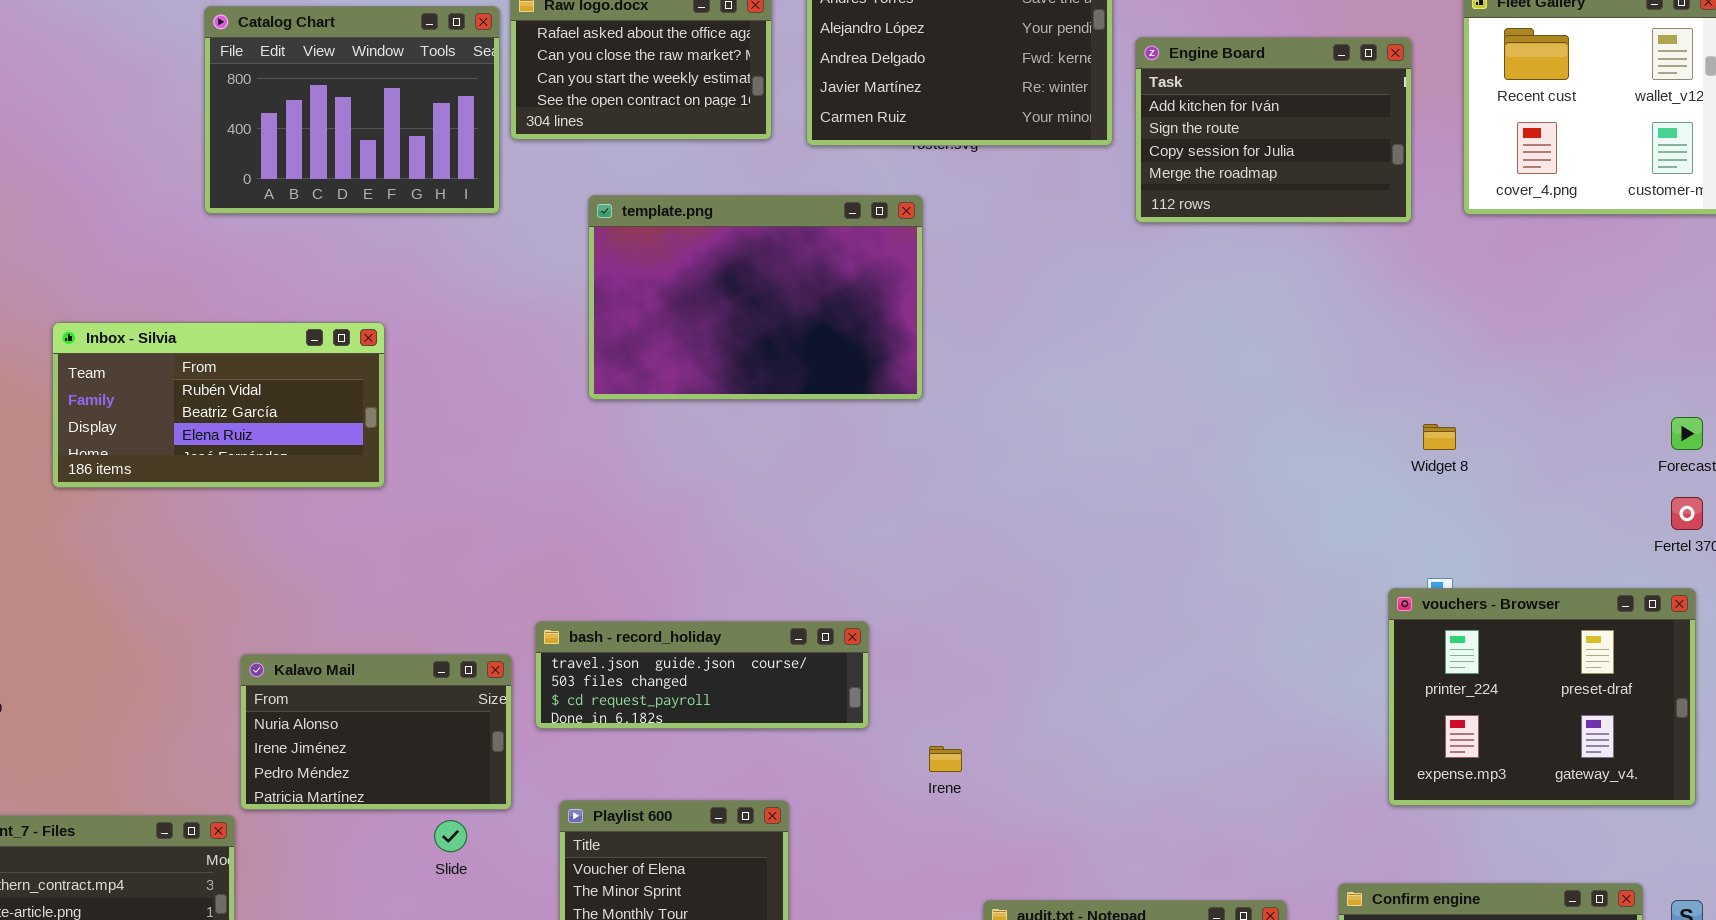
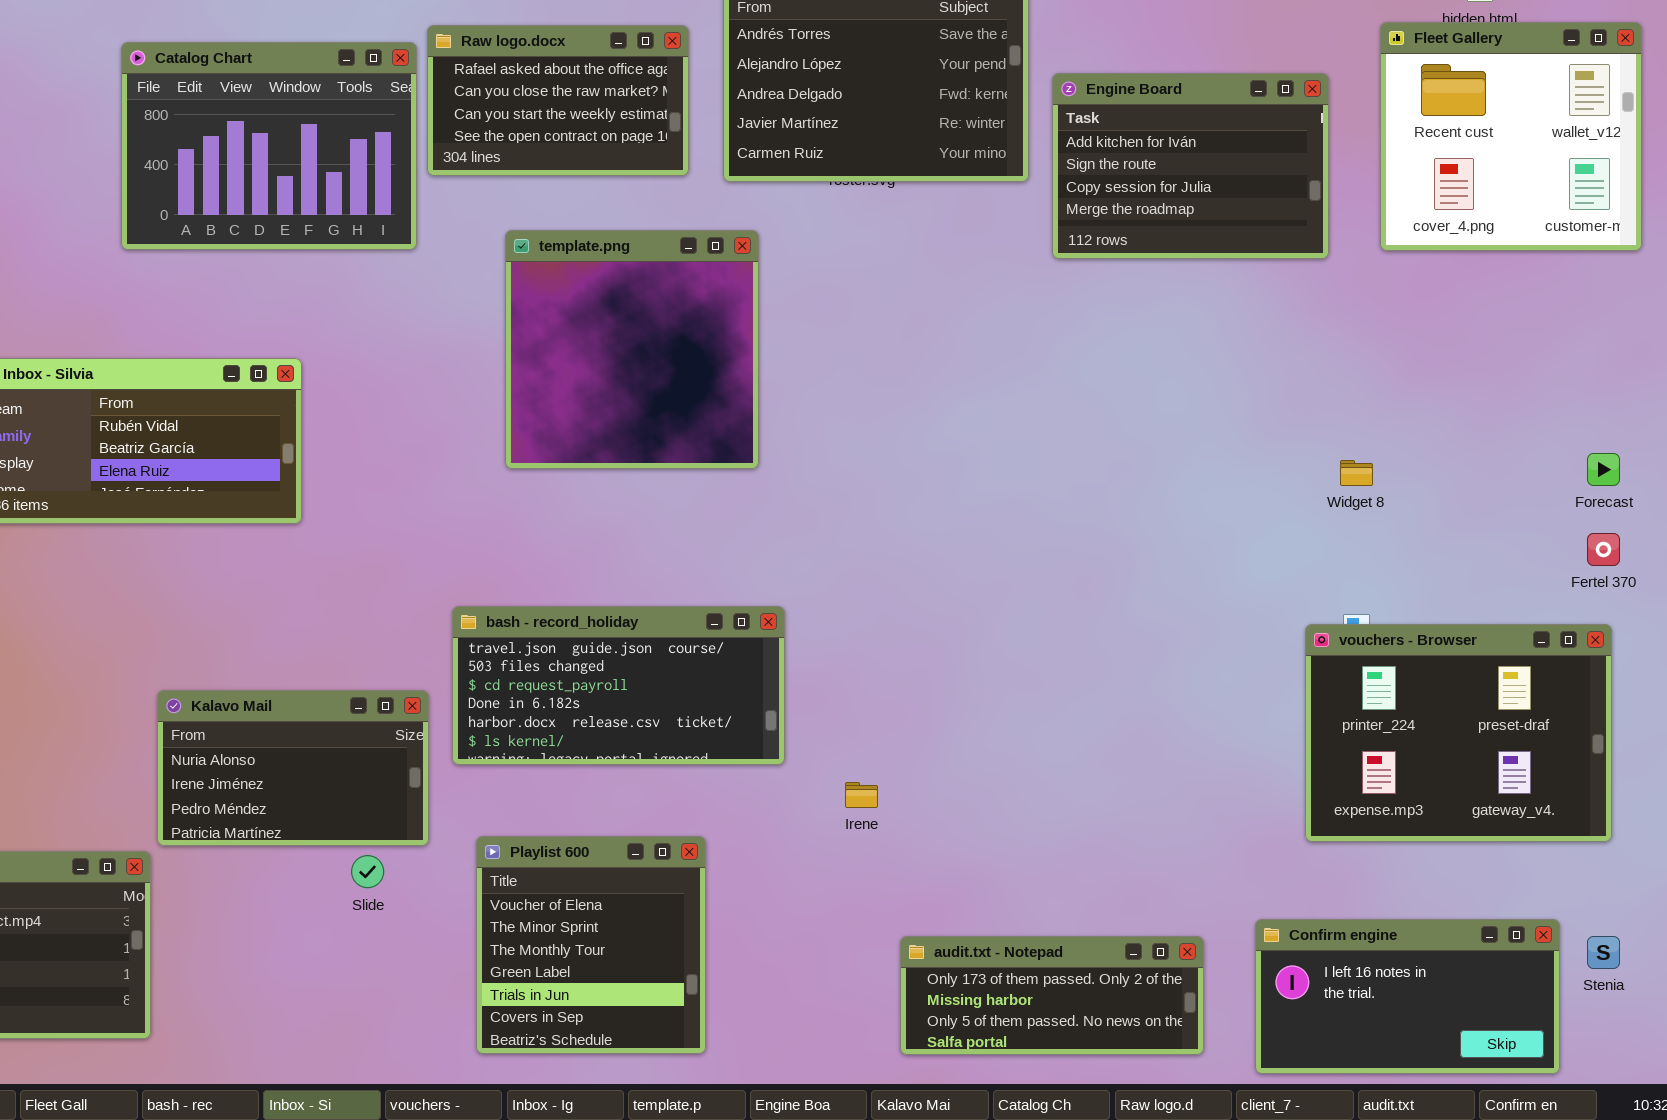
template.png: [588,195,923,400] -> [505,230,759,469], resized
bash - record_holiday: [535,621,869,729] -> [452,606,785,765], resized

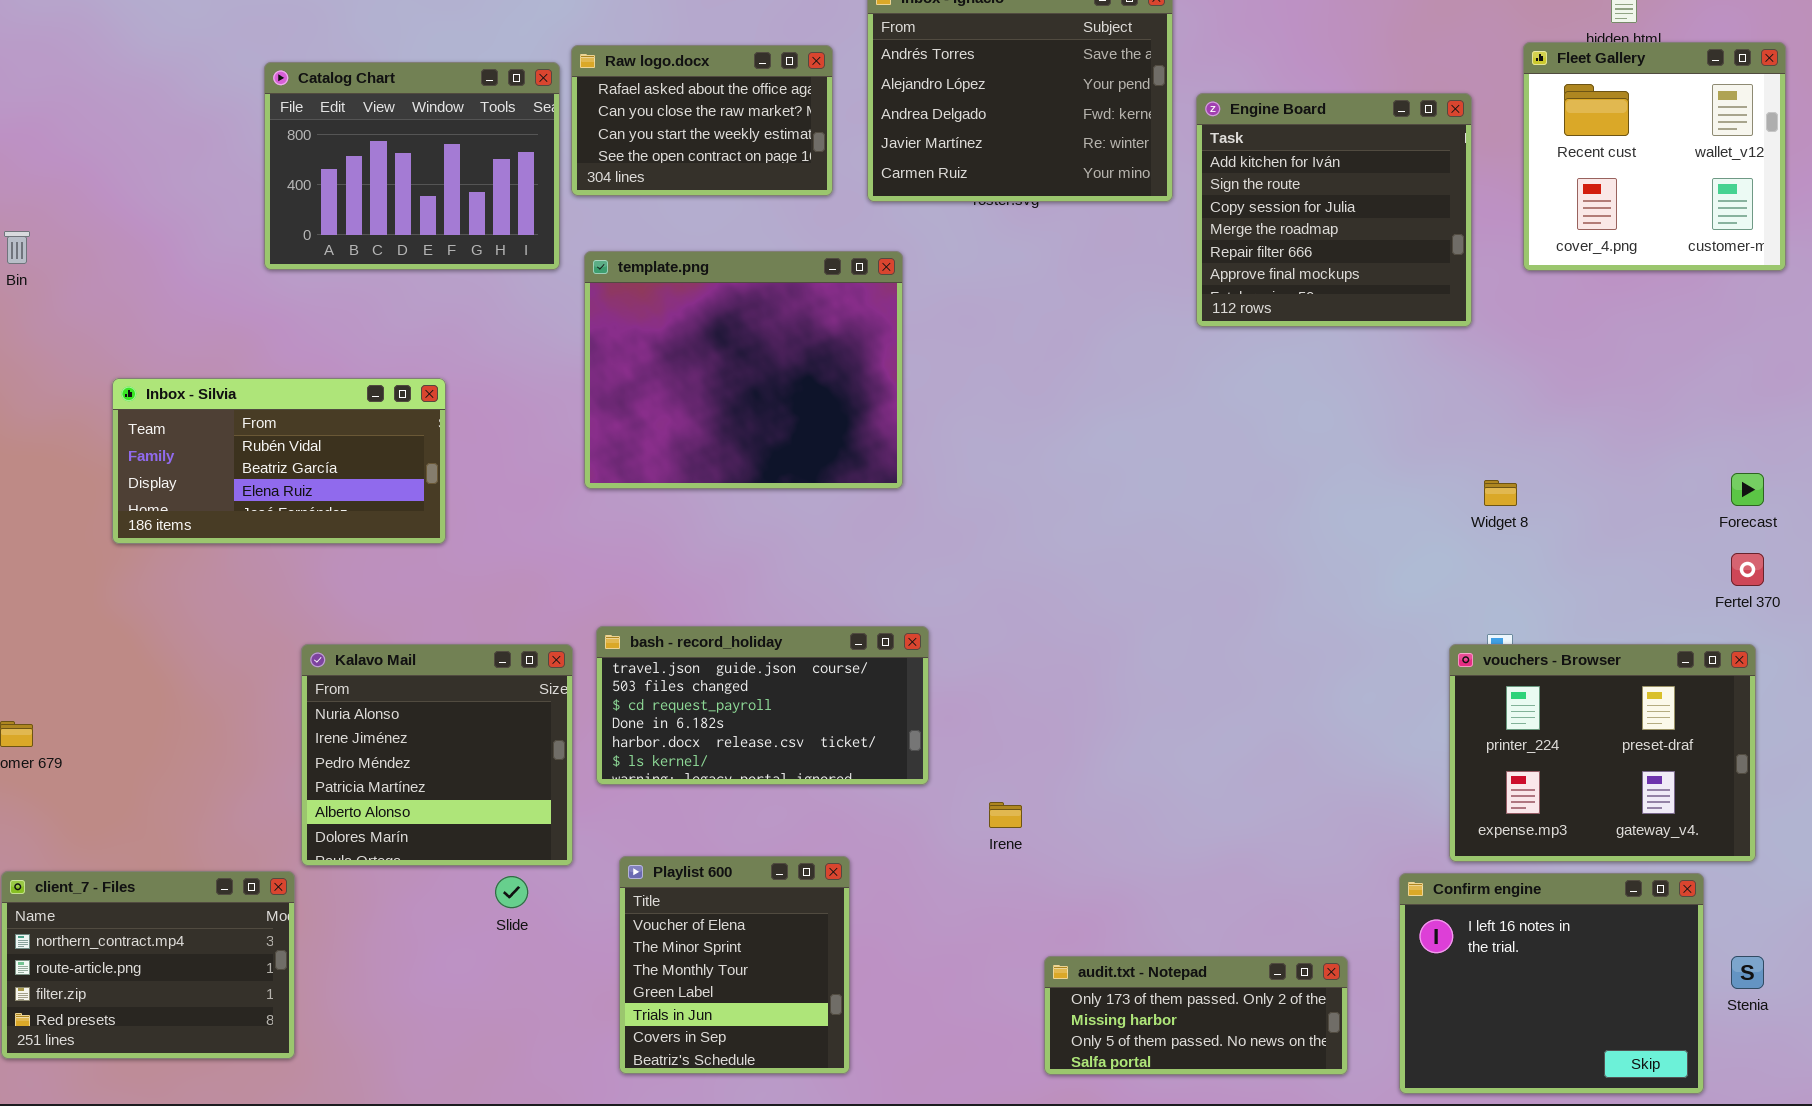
Engine Board: [1052,73,1329,259] -> [1196,93,1472,327], resized
template.png: [505,230,759,469] -> [584,251,903,489], resized
Kalavo Mail: [157,690,429,846] -> [301,644,573,866], resized
Confirm engine: [1255,919,1560,1074] -> [1399,873,1704,1094], resized

